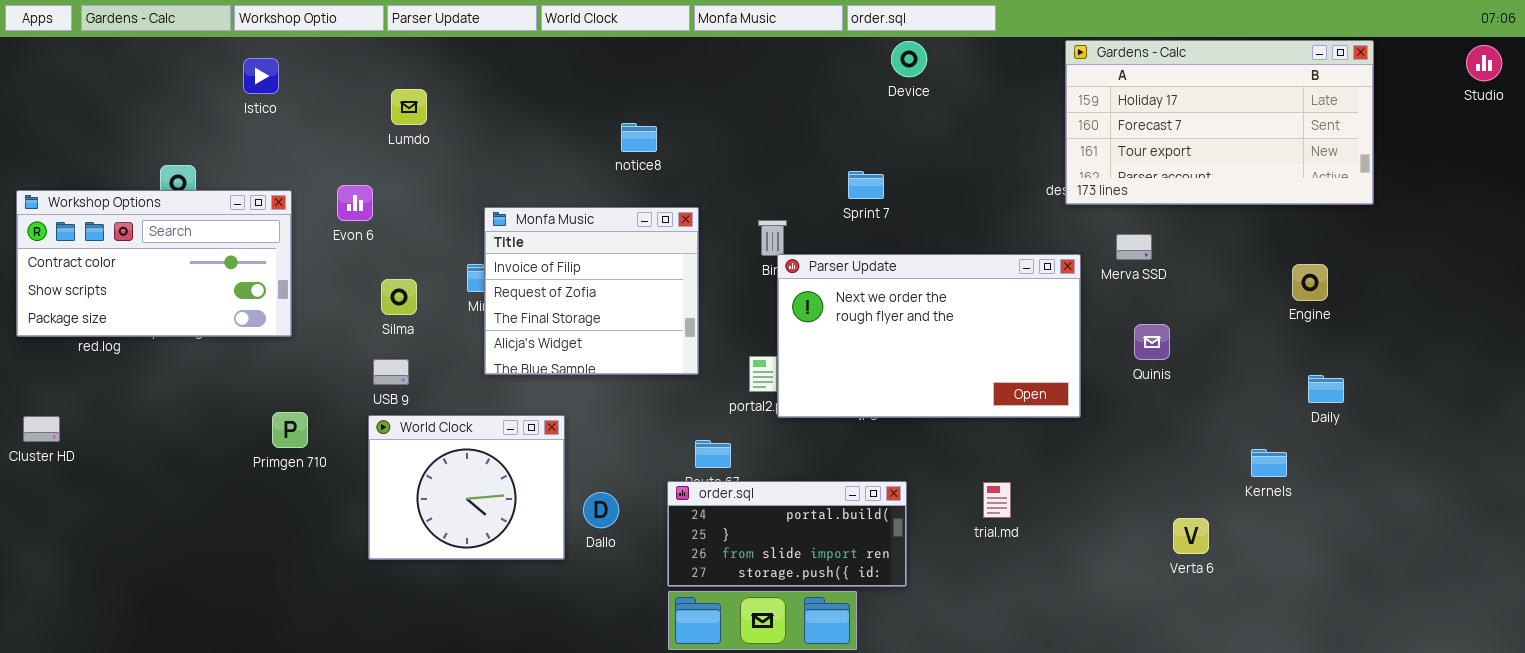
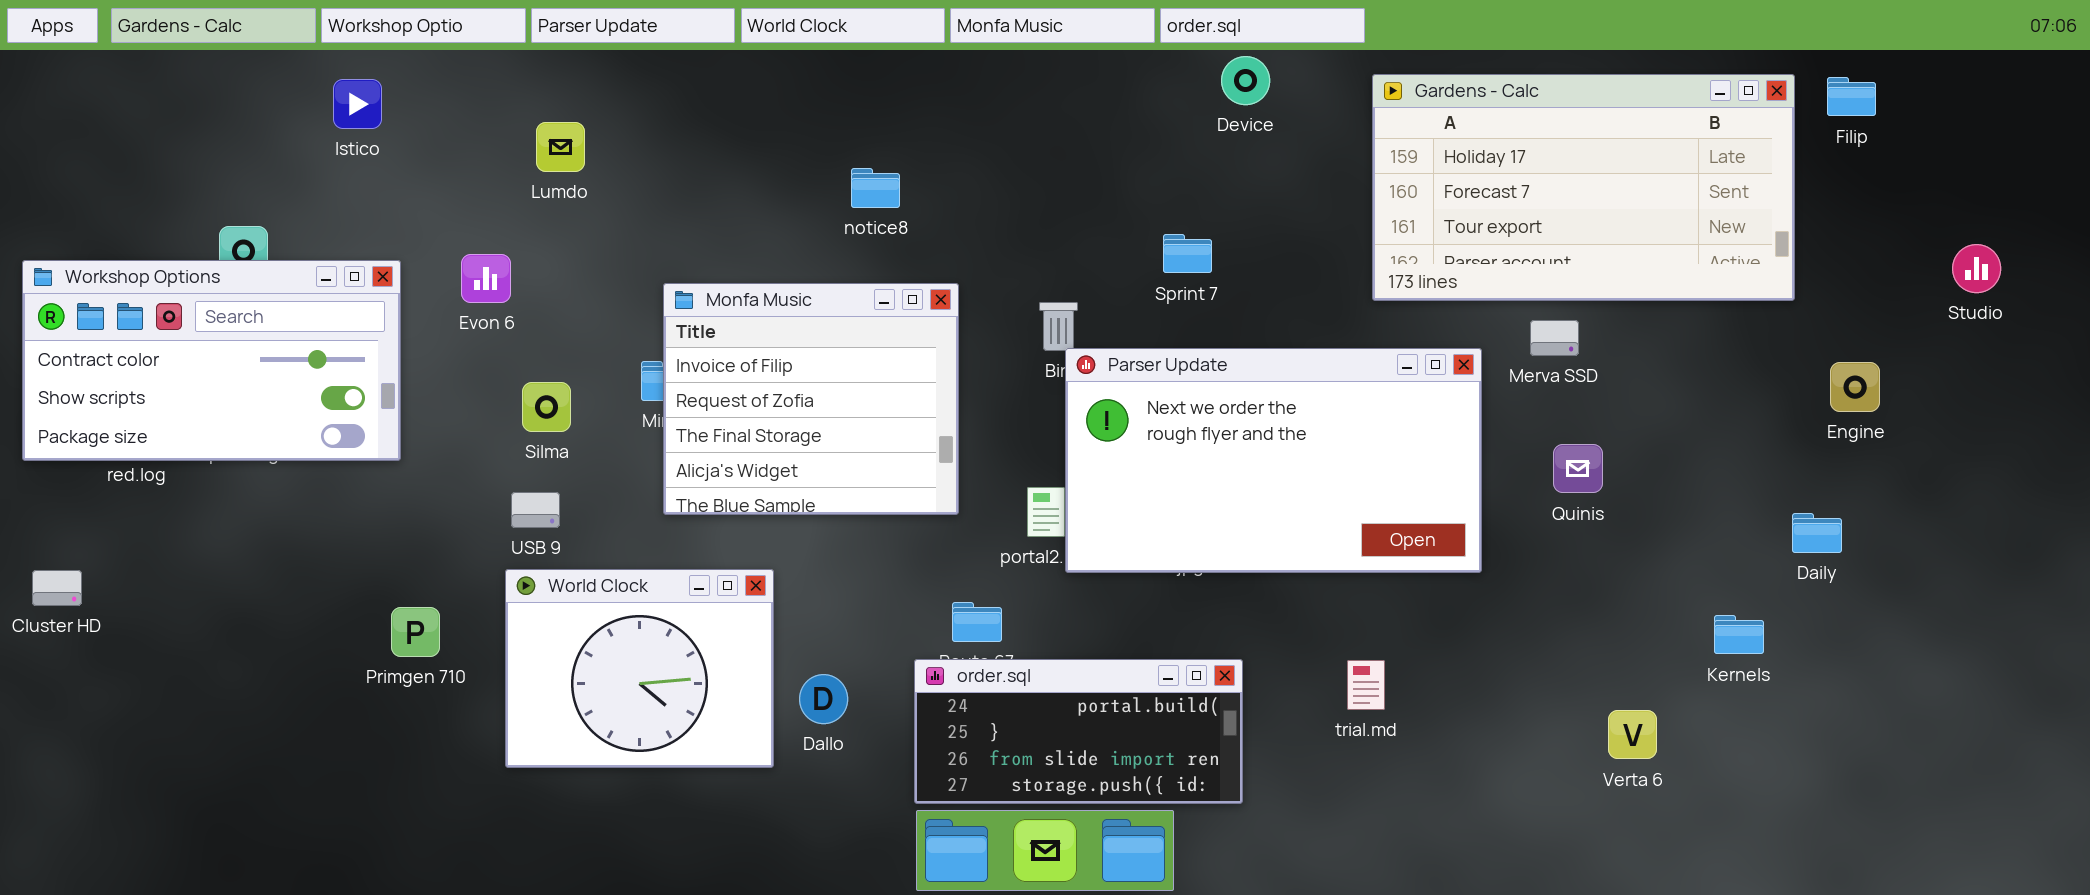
Gardens - Calc: [1065,40,1374,205] -> [1372,74,1795,301], moved
Studio: [1466,45,1502,81] -> [1952,244,2001,293], moved
Engine: [1292,264,1328,301] -> [1830,362,1880,412], moved
Primgen 710: [272,412,308,448] -> [391,607,440,657], moved

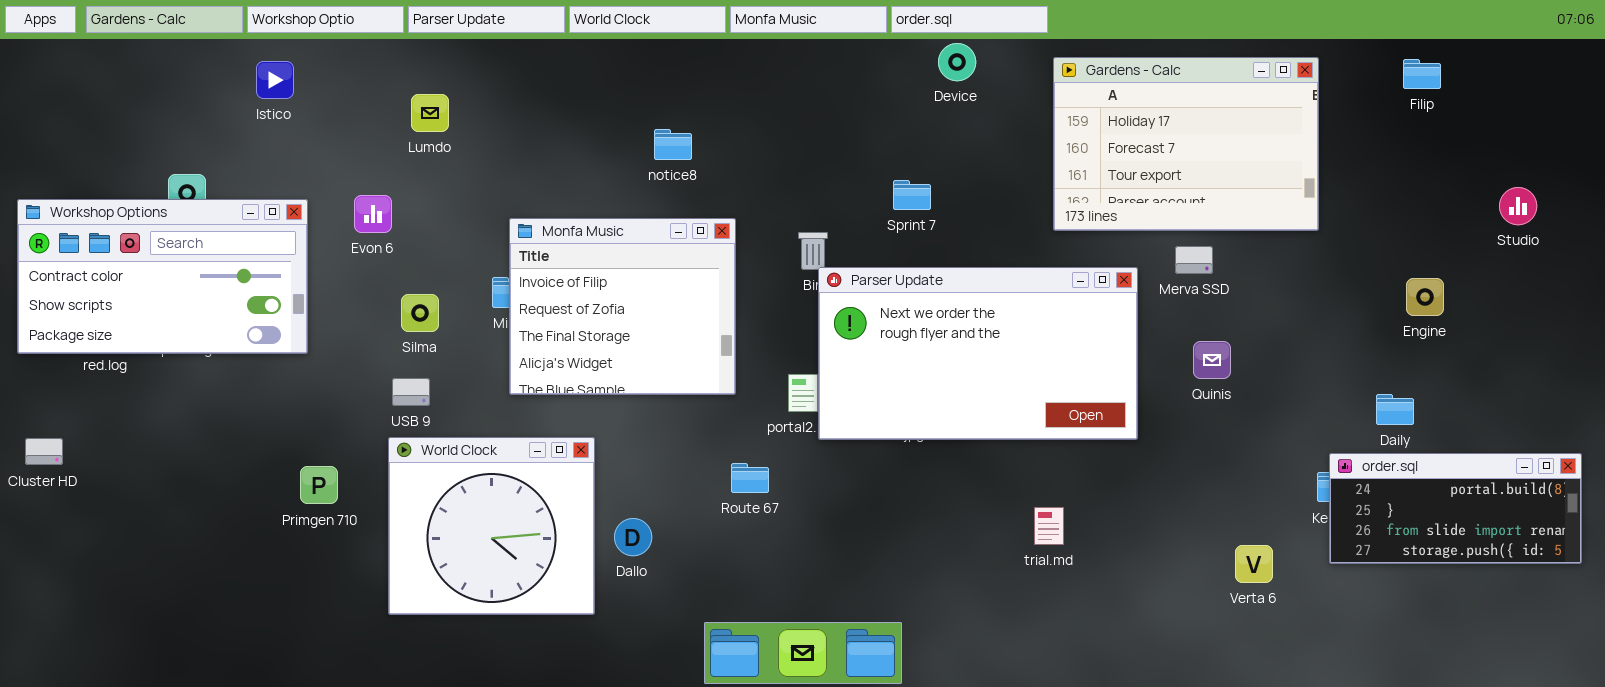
Gardens - Calc: [1372,74,1795,301] -> [1053,57,1319,231], resized
World Clock: [505,569,774,768] -> [388,437,595,615], resized
order.sql: [914,659,1243,804] -> [1329,453,1582,564], moved

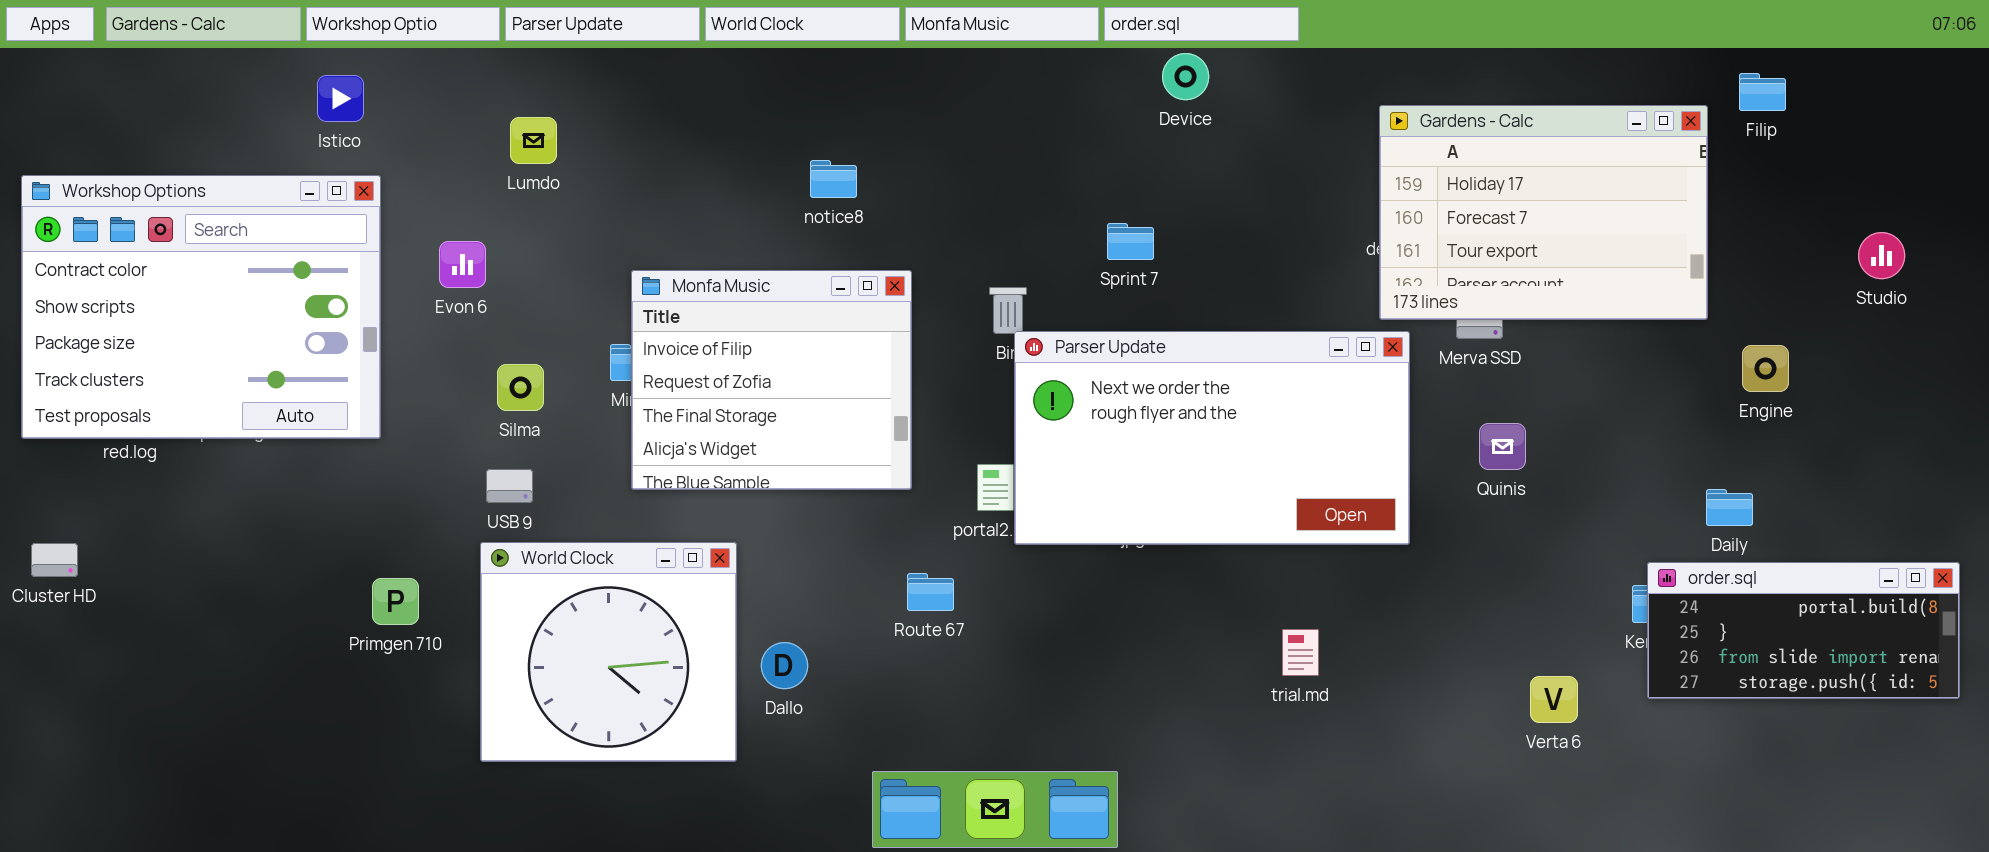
Gardens - Calc: [1053,57,1319,231] -> [1379,105,1708,320], moved
Workshop Options: [17,199,308,354] -> [21,175,381,439], resized

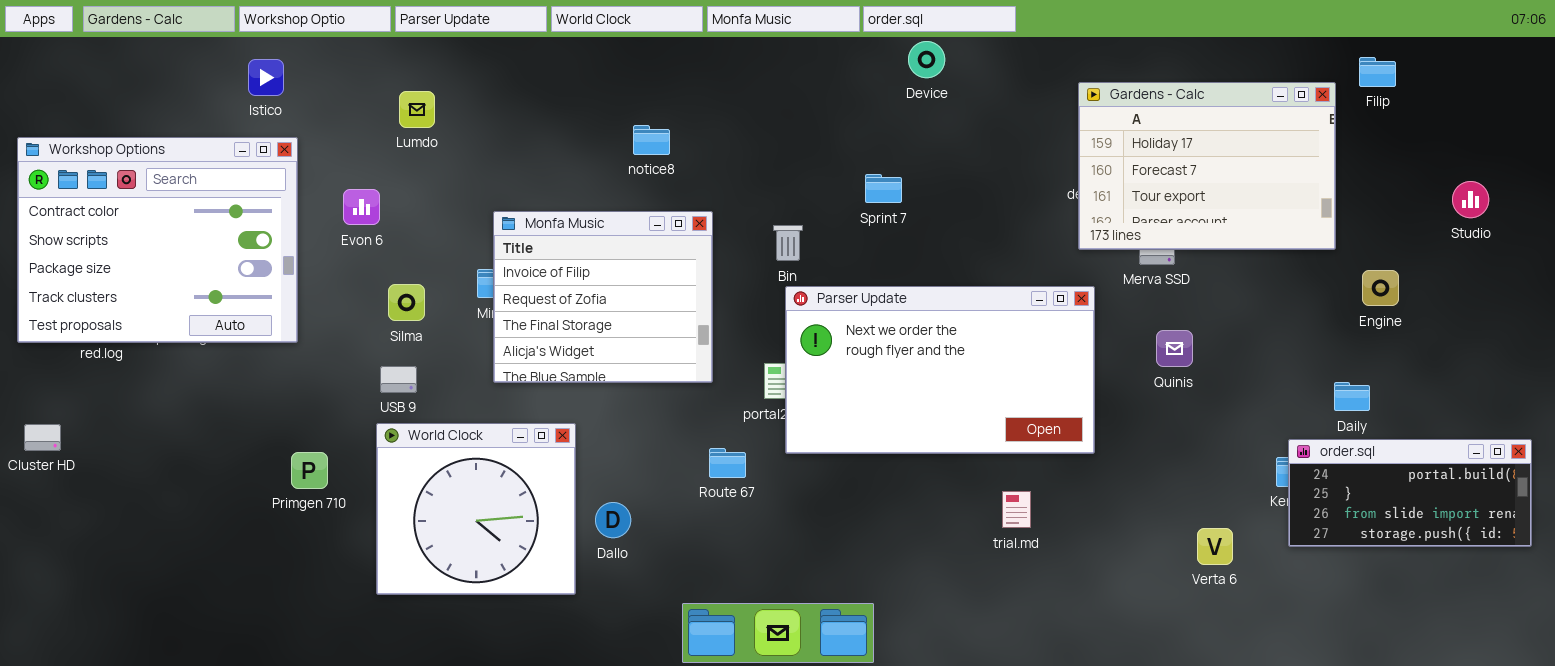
Parser Update: [1014,331,1410,545] -> [785,286,1095,454], moved

